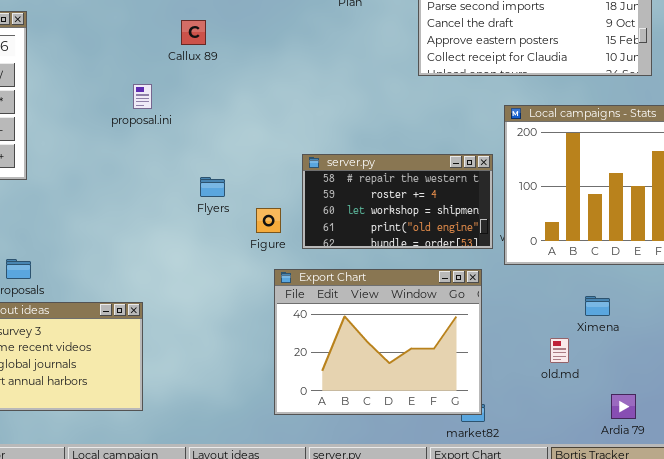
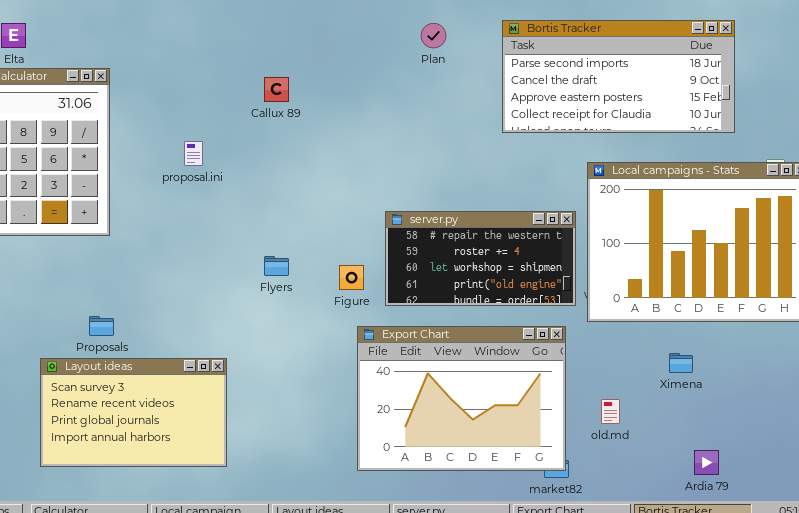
proposal.ini: [133,84,152,109] -> [184,141,203,166], moved
Flyers: [200,177,225,197] -> [264,256,289,276], moved
old.md: [550,338,569,363] -> [601,399,620,424], moved

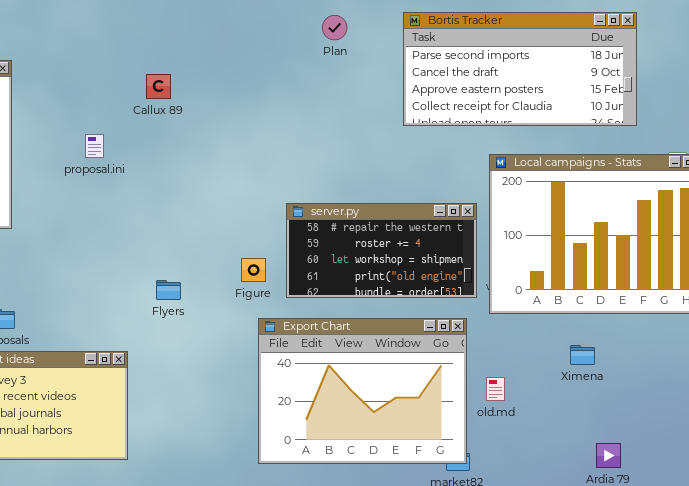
Callux 89: [264,77,289,102] -> [146,74,171,99], moved
Flyers: [264,256,289,276] -> [156,280,181,300], moved
old.md: [601,399,620,424] -> [486,377,505,401], moved

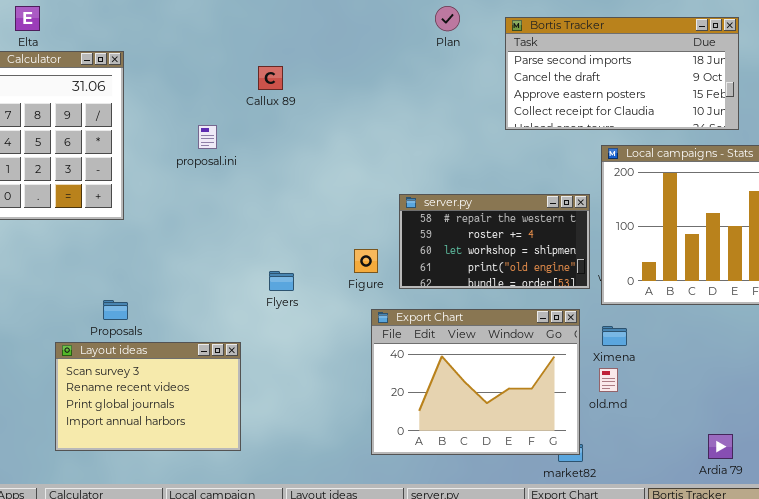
Bortis Tracker: [403,12,637,126] -> [505,17,739,130], moved
Ximena: [570,345,595,365] -> [602,326,627,346], moved

